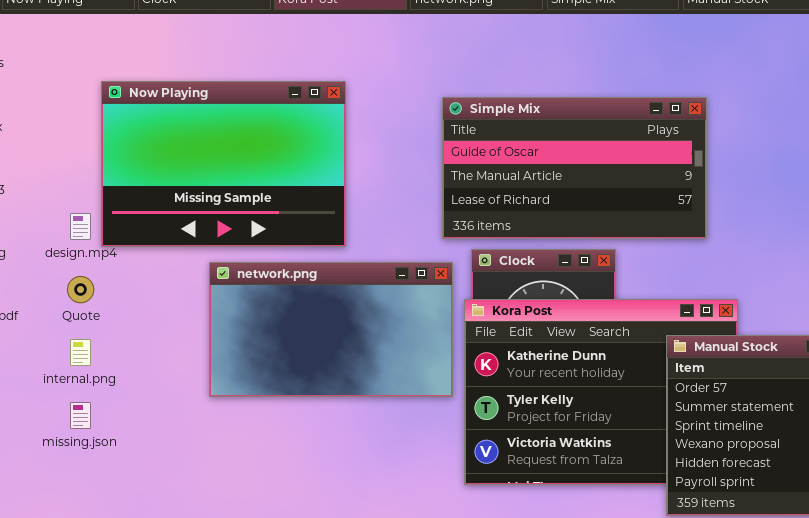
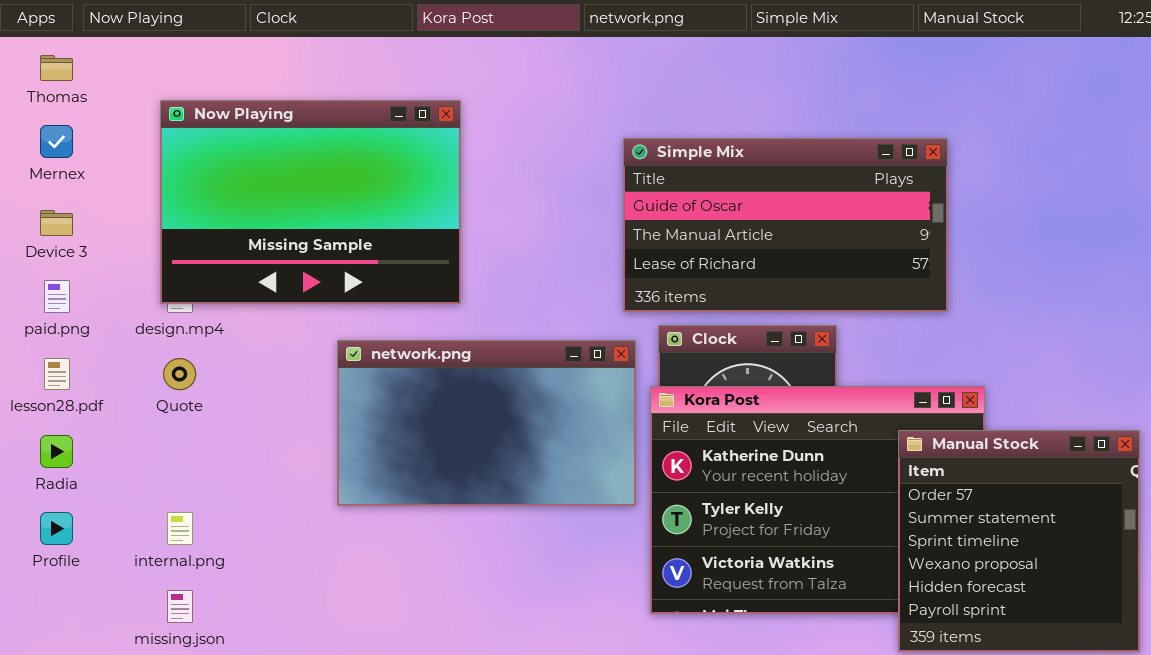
Now Playing: [101,81,346,247] -> [160,100,461,304], moved
internal.png: [70,339,91,366] -> [167,512,193,545], moved
missing.json: [70,402,91,429] -> [167,590,193,623], moved

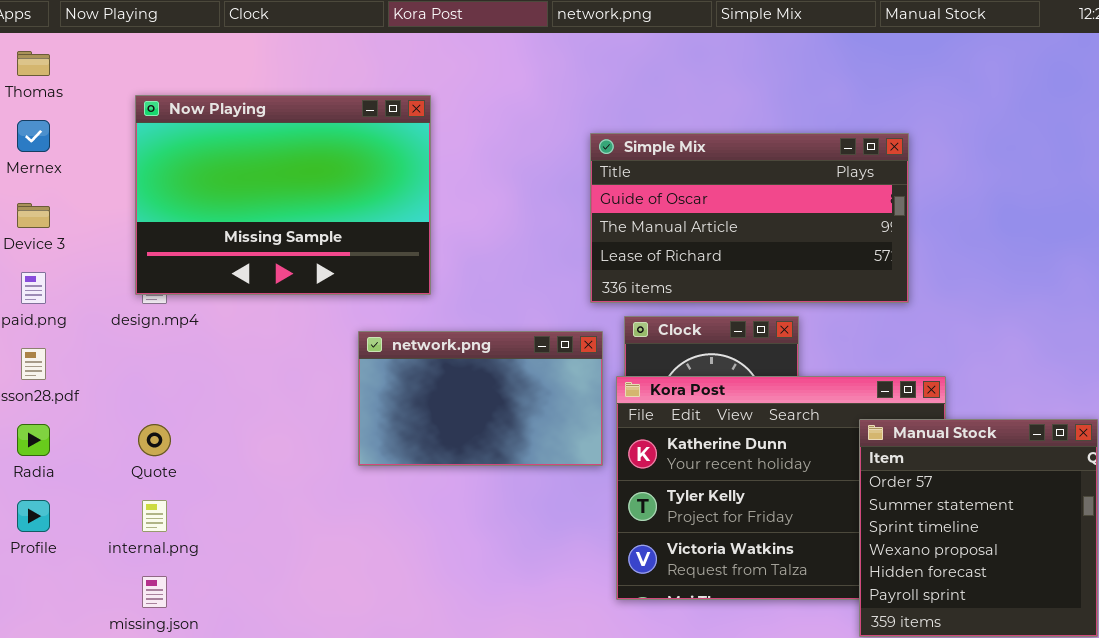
network.png: [337,340,636,506] -> [358,331,603,466], resized
Quote: [163,358,196,390] -> [138,424,171,456], moved

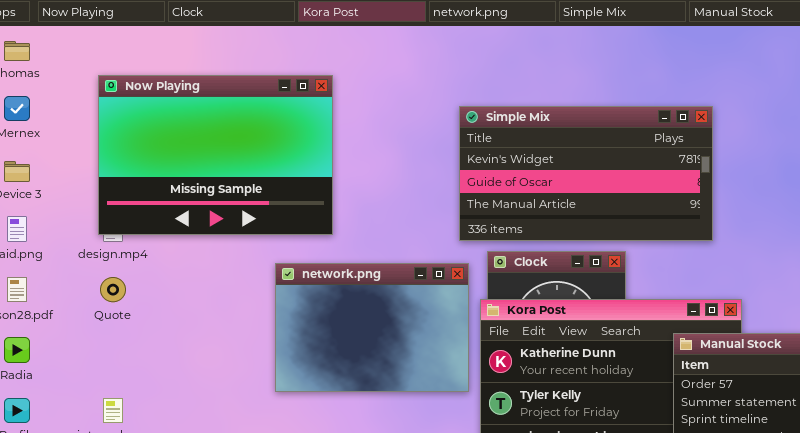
Simple Mix: [590,133,909,303] -> [459,106,713,241], scrolled up 1 row
network.png: [358,331,603,466] -> [275,263,469,392], resized
Quote: [138,424,171,456] -> [100,277,126,302], moved

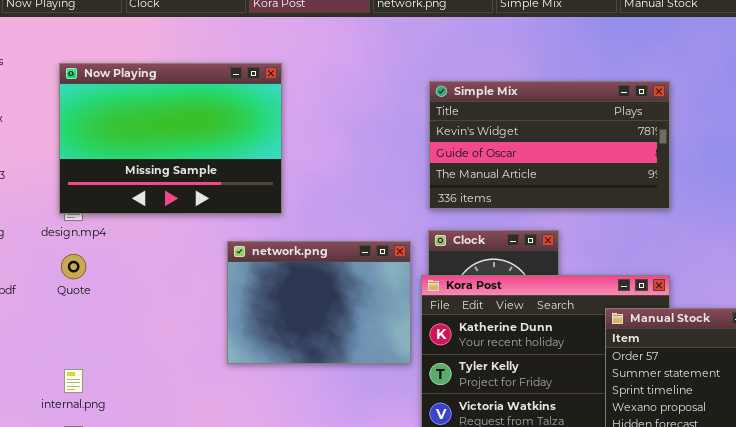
Simple Mix: [459,106,713,241] -> [429,81,670,209], moved

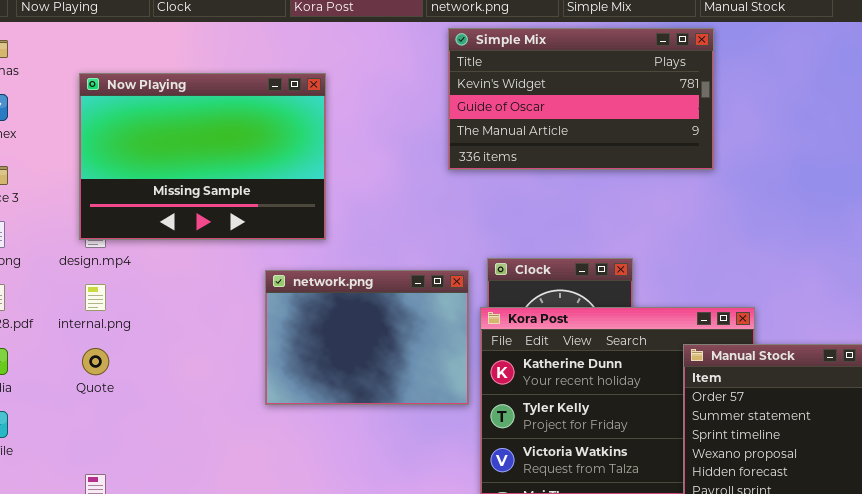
Simple Mix: [429,81,670,209] -> [448,28,714,170], moved
Quote: [61,254,86,279] -> [82,348,109,375], moved
internal.png: [64,369,83,393] -> [85,284,106,311], moved

